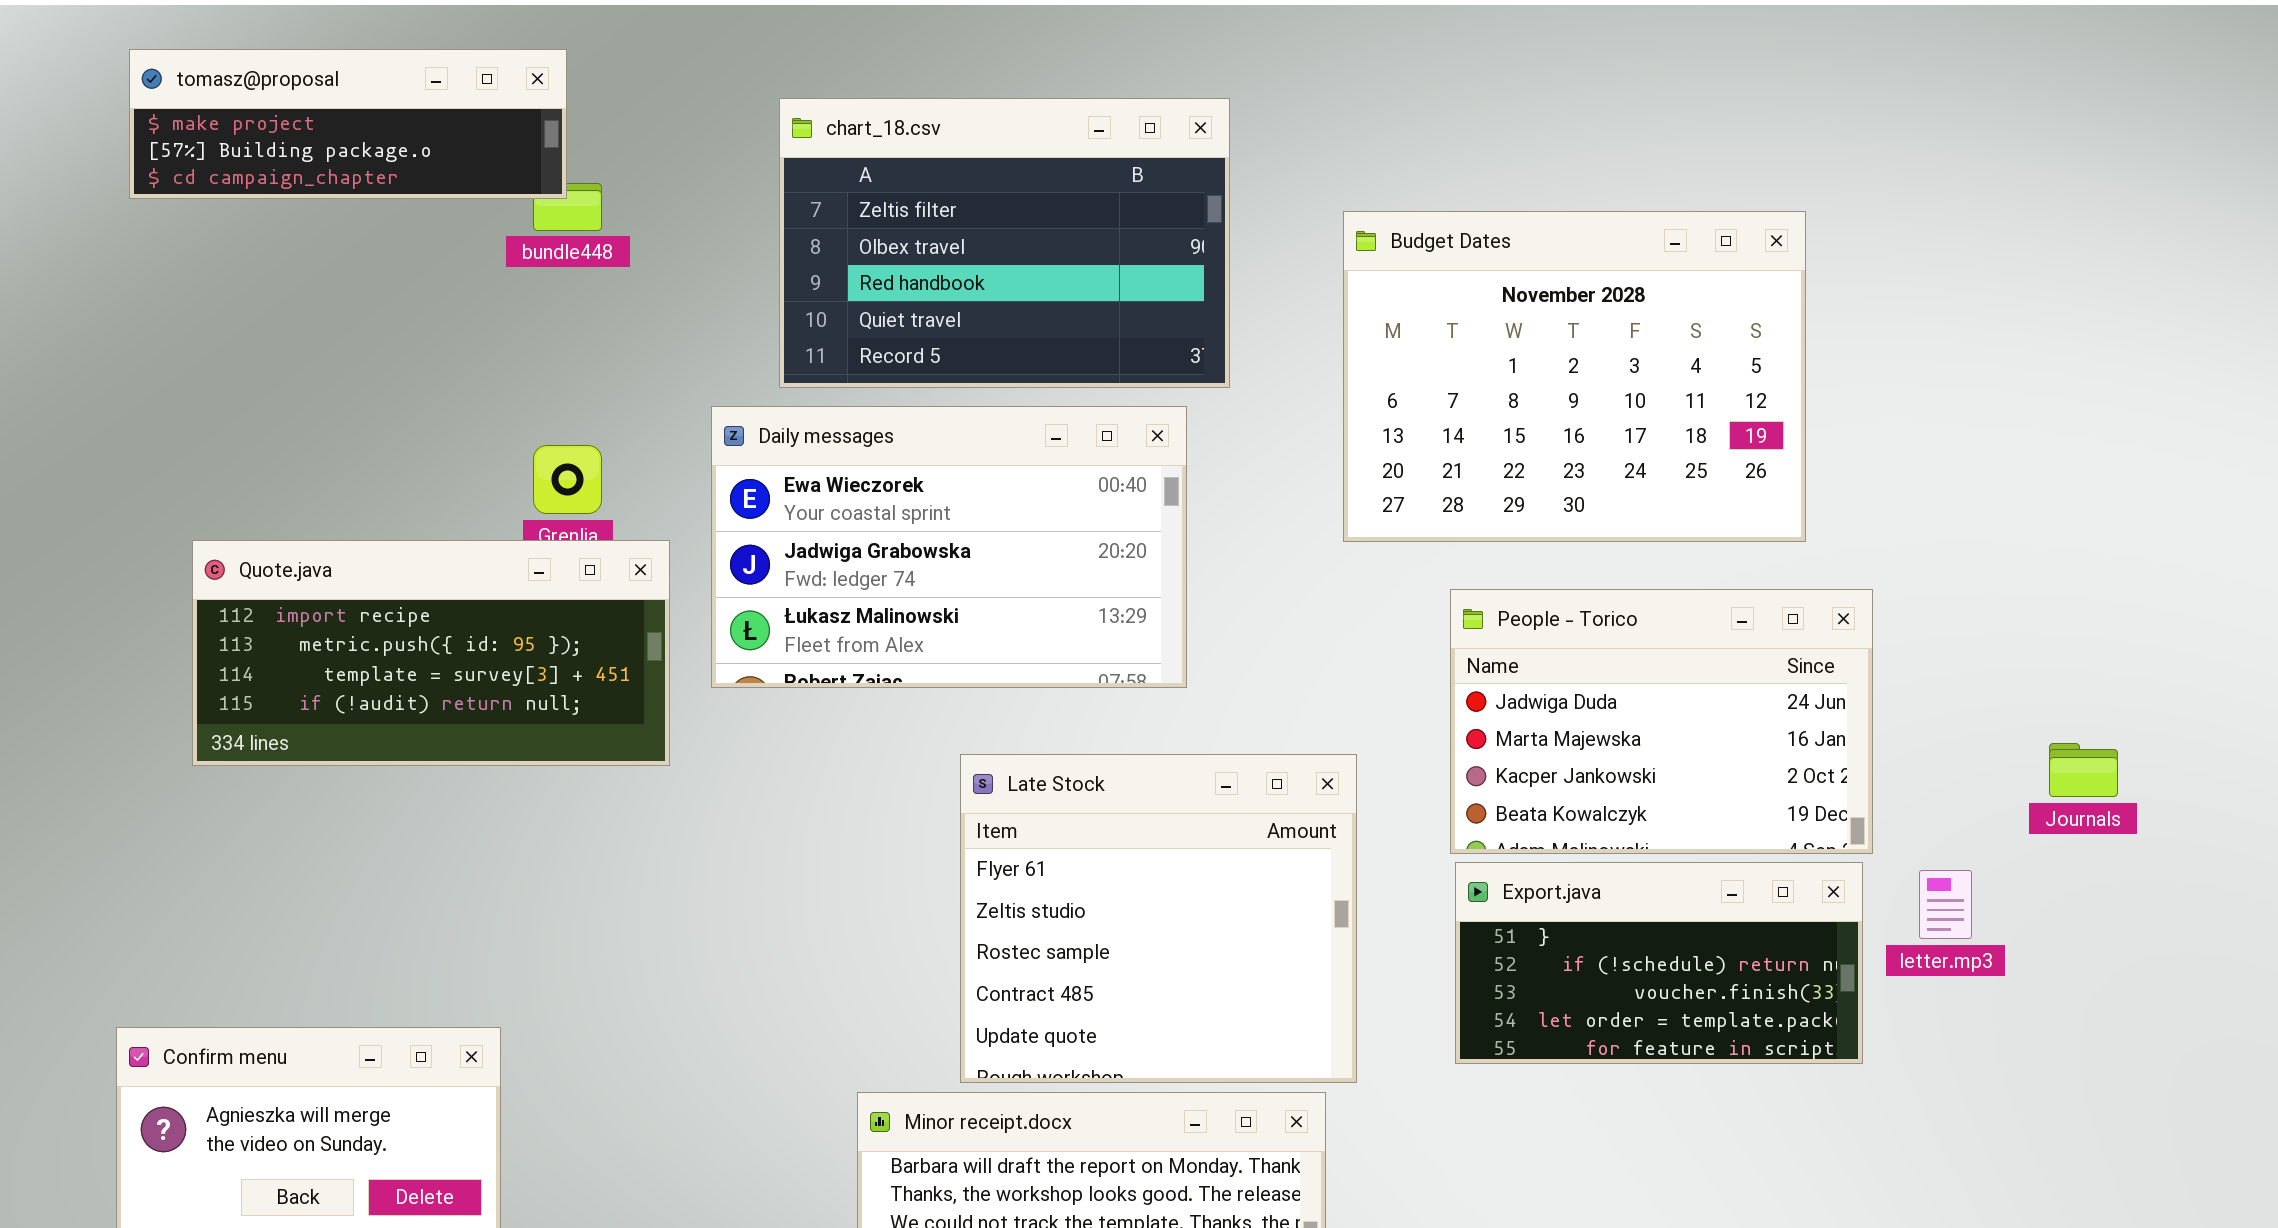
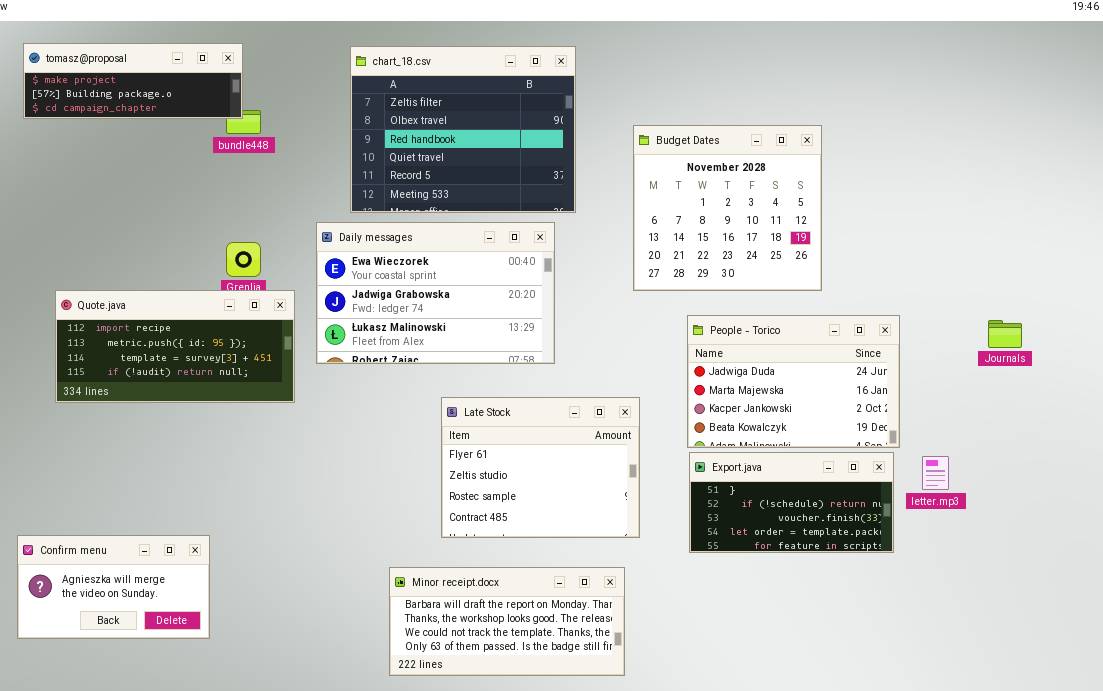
chart_18.csv: [779,98,1230,388] -> [350,46,576,213], resized
Budget Dates: [1343,211,1806,542] -> [633,125,822,291], resized
Journals: [2049,743,2118,797] -> [988,320,1022,348], moved
Late Stock: [960,754,1357,1083] -> [441,397,640,538], resized

